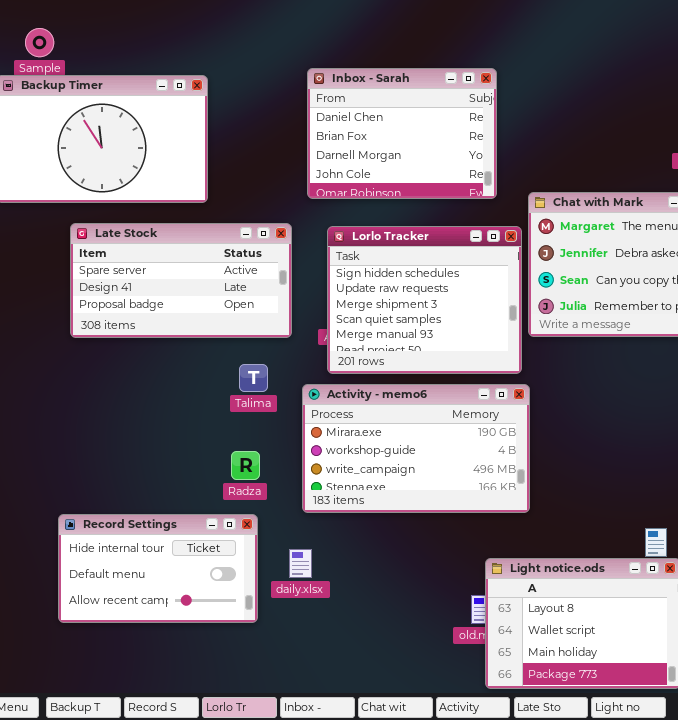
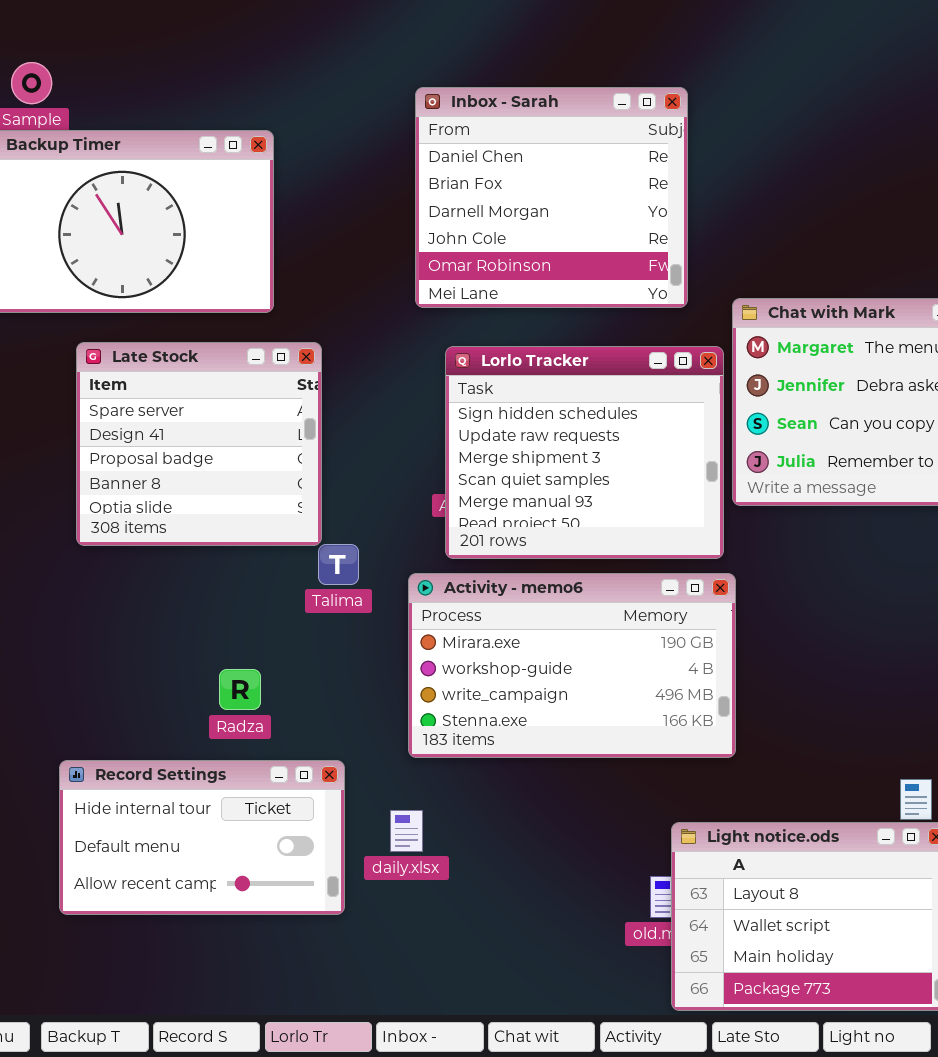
Inbox - Sarah: [307,68,497,199] -> [415,87,688,308], resized
Late Stock: [70,223,292,338] -> [76,342,322,546], resized
Radza: [231,451,260,480] -> [219,669,261,710], moved

